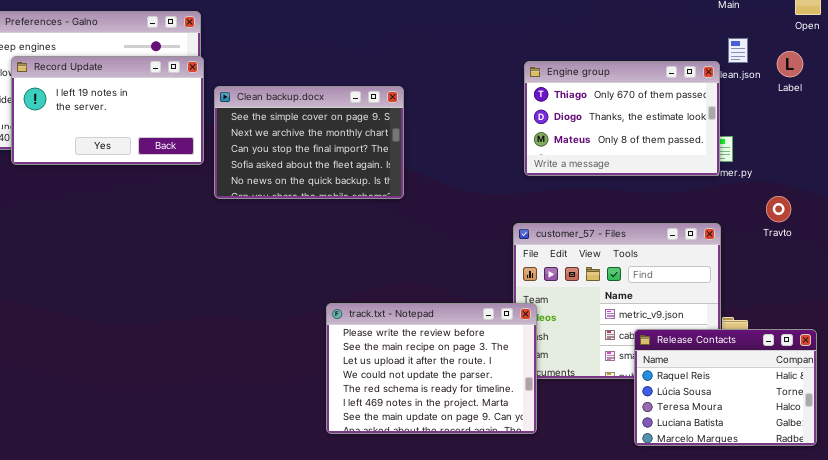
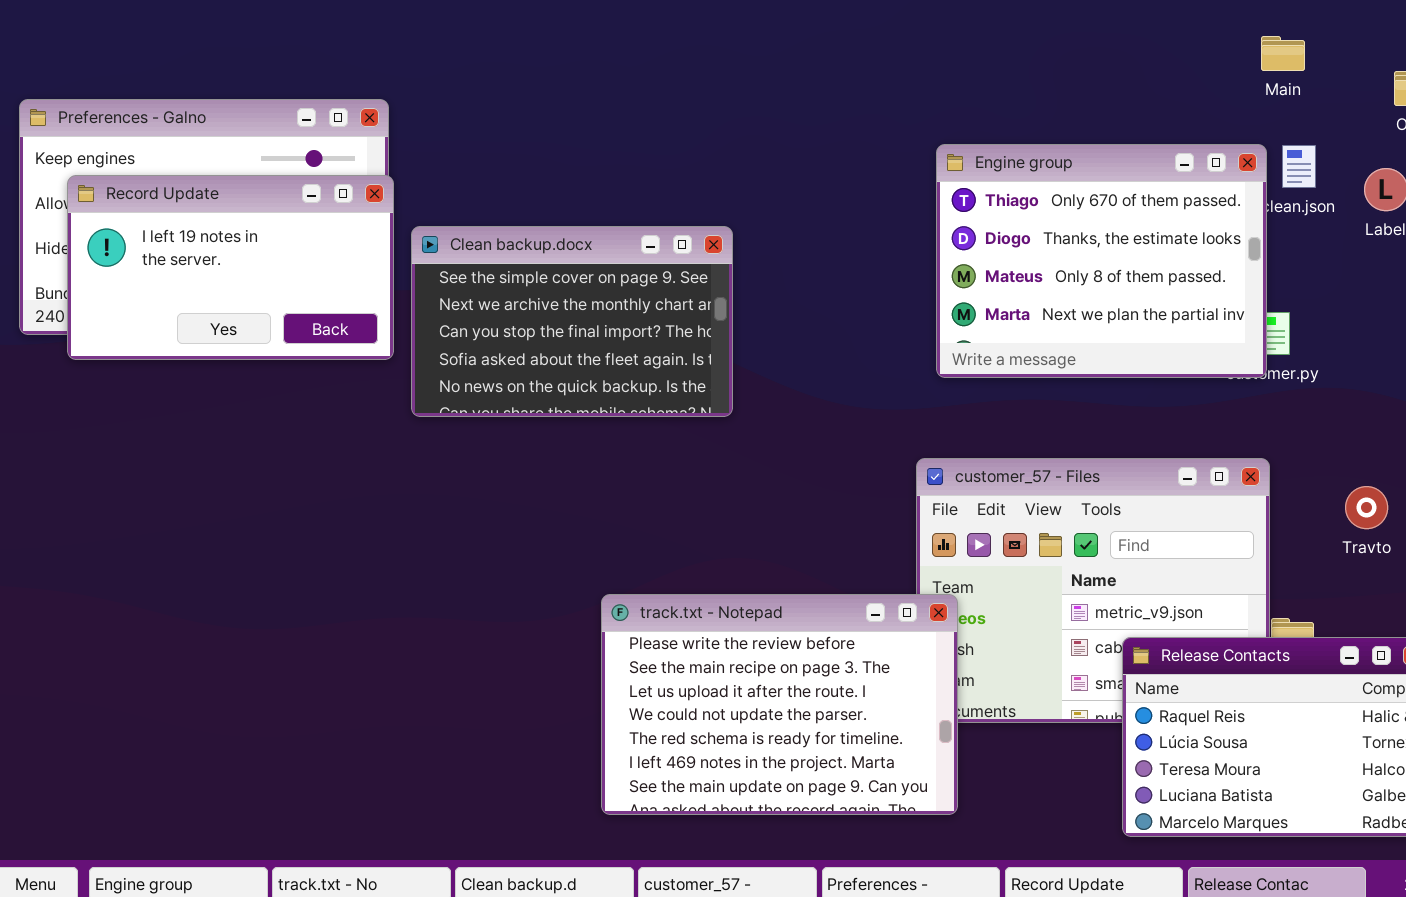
Engine group: [524,61,720,176] -> [936,144,1267,378], resized
Travto: [766,196,791,222] -> [1345,486,1388,529], moved

